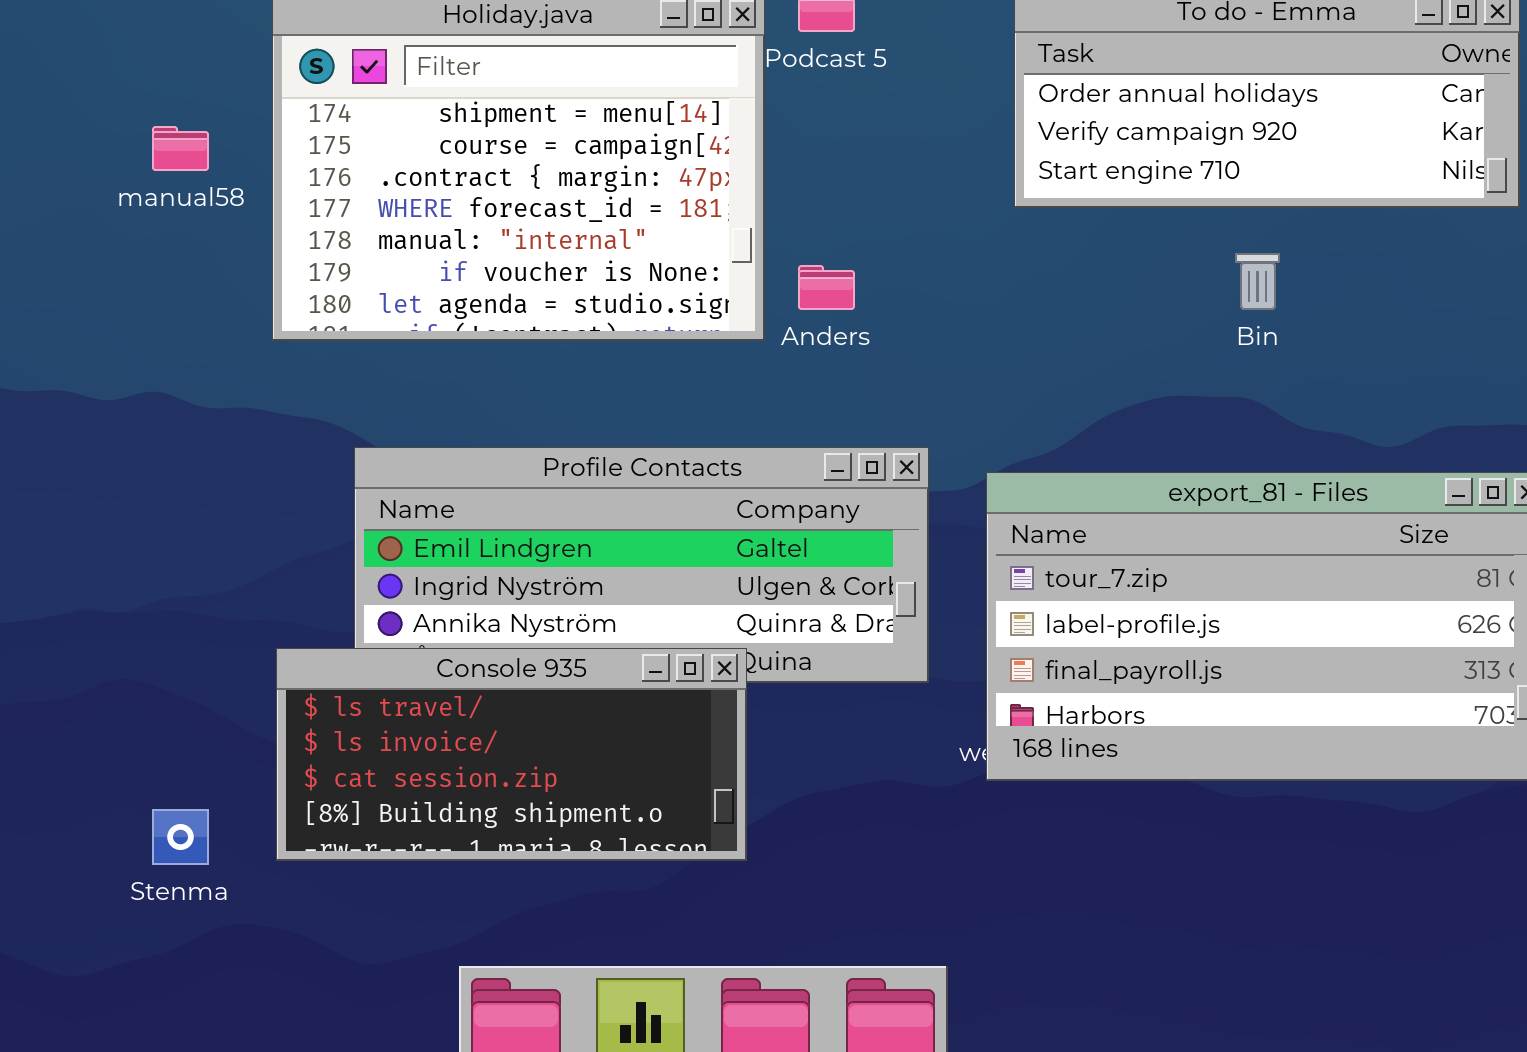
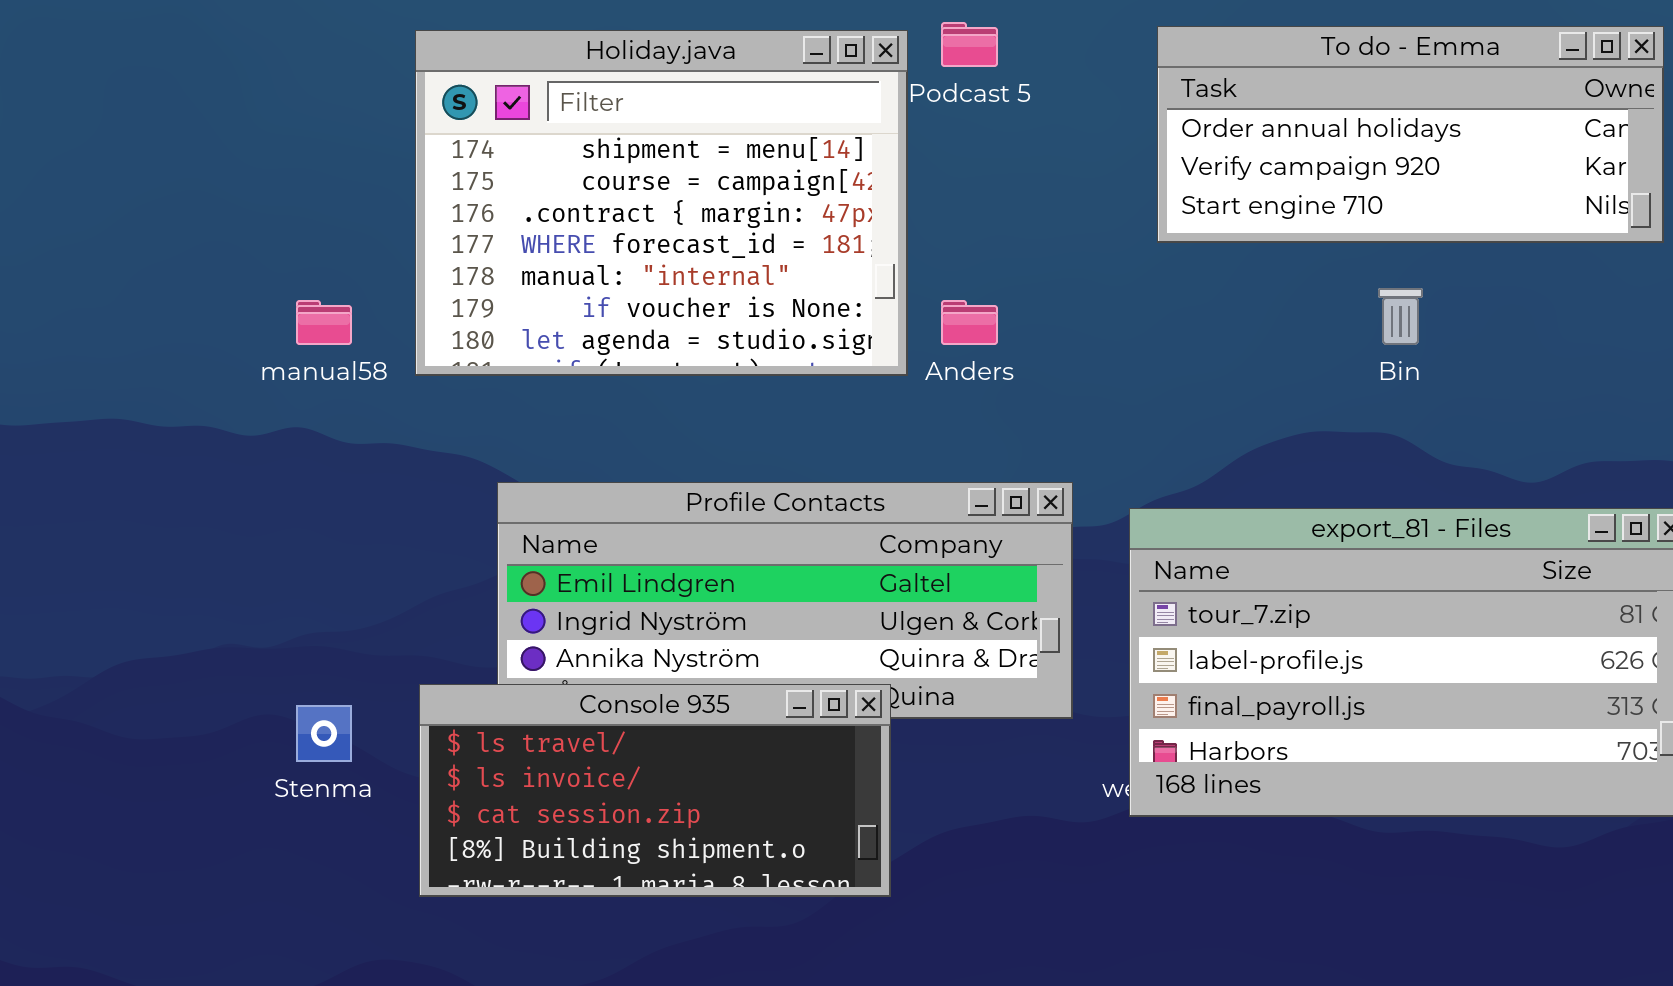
manual58: [152,126,209,171] -> [296,300,352,345], moved
Stenma: [152,809,209,865] -> [296,705,352,762], moved

